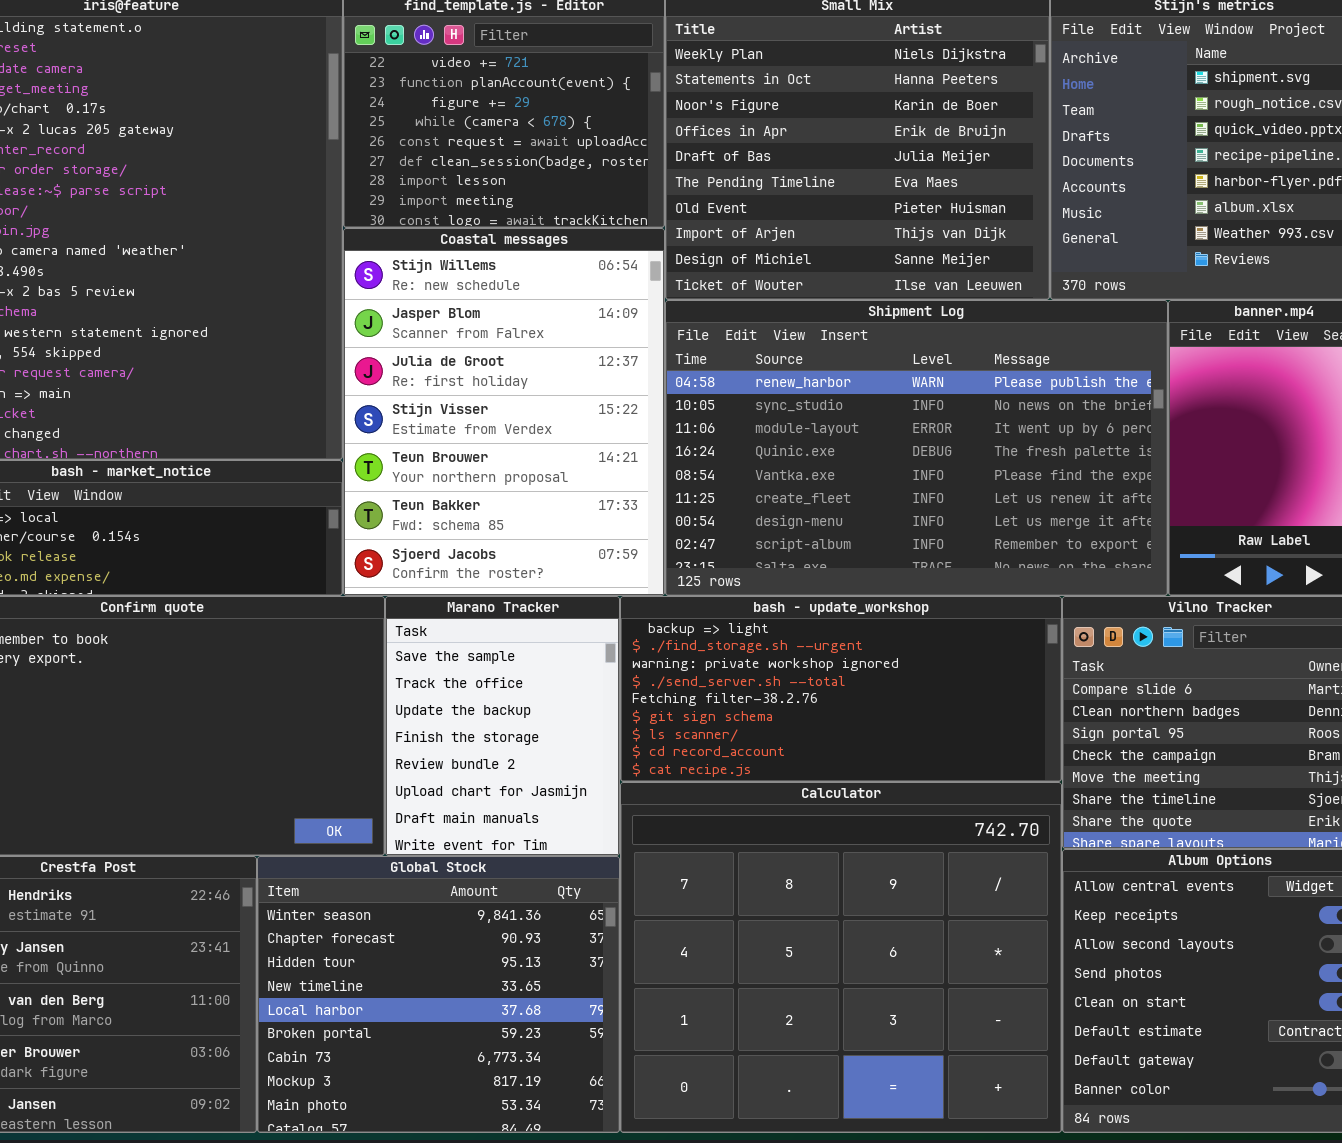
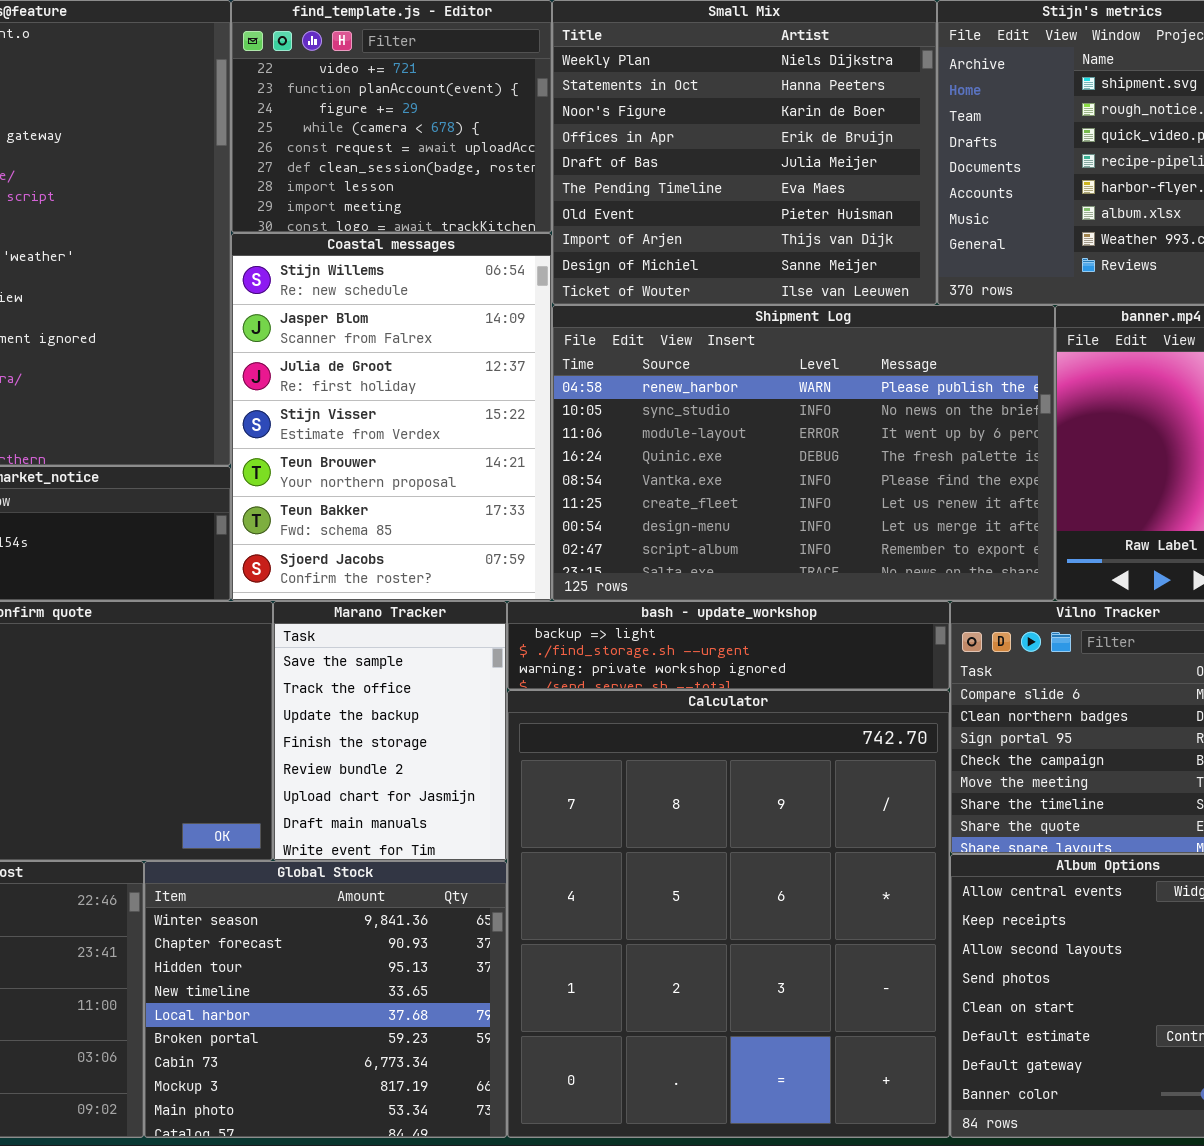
bash - update_workshop: [620,596,1062,782] -> [507,601,950,690], resized
Calculator: [620,782,1062,1133] -> [507,690,950,1138], resized

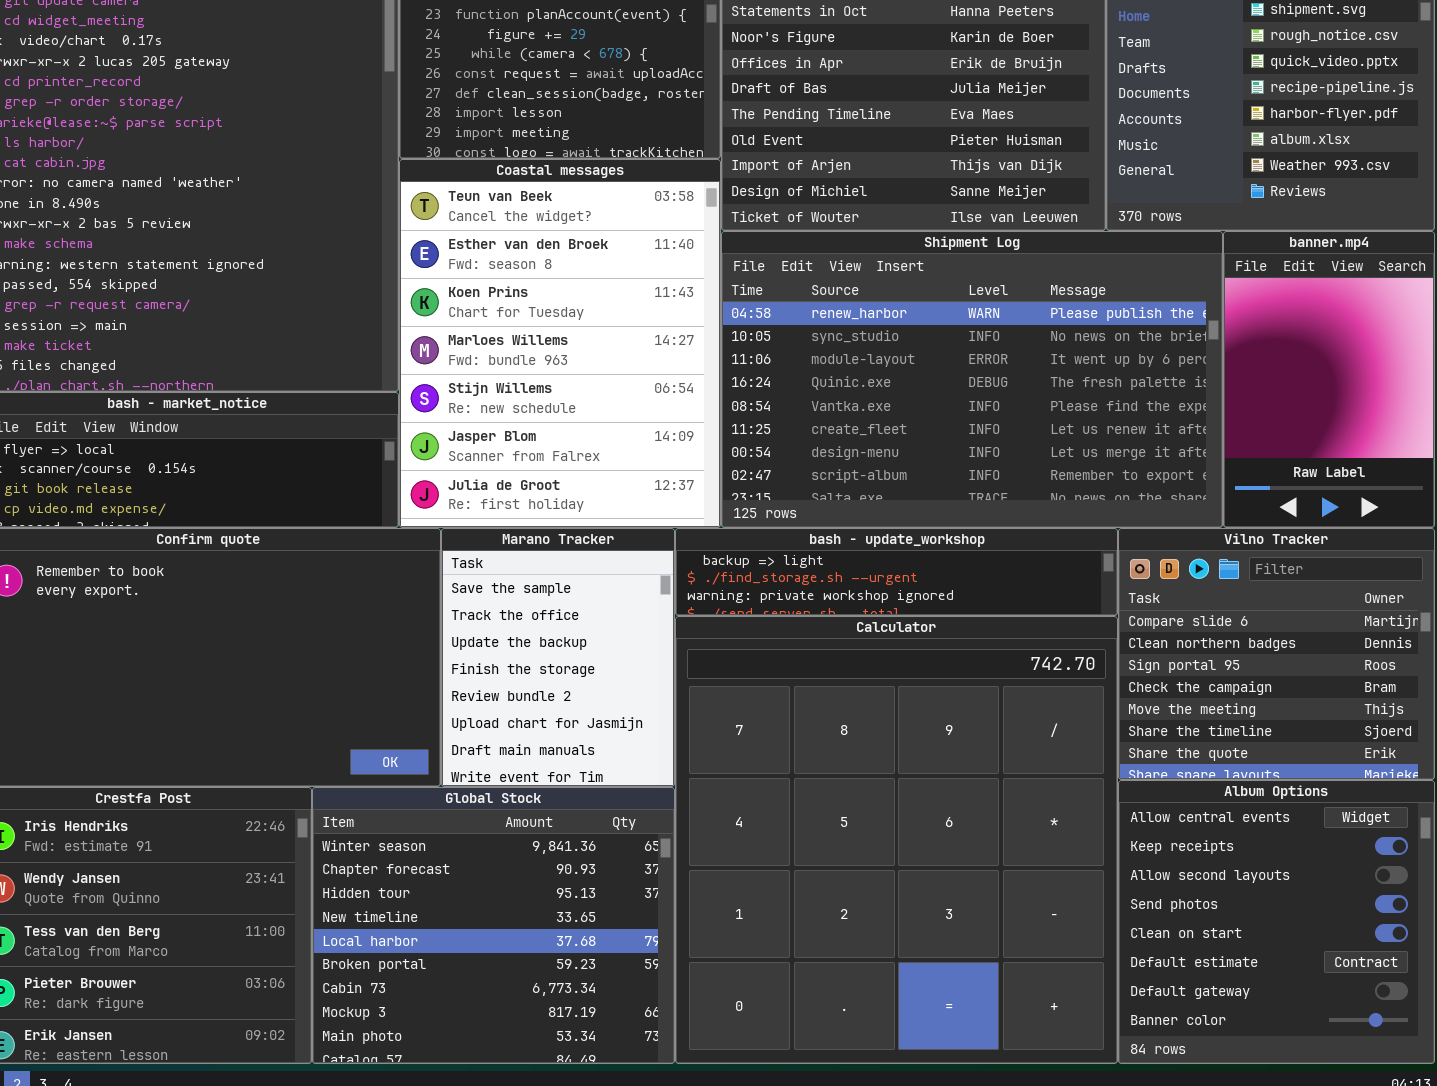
Coastal messages: [231,233,552,601] -> [399,159,721,528], scrolled up 4 rows

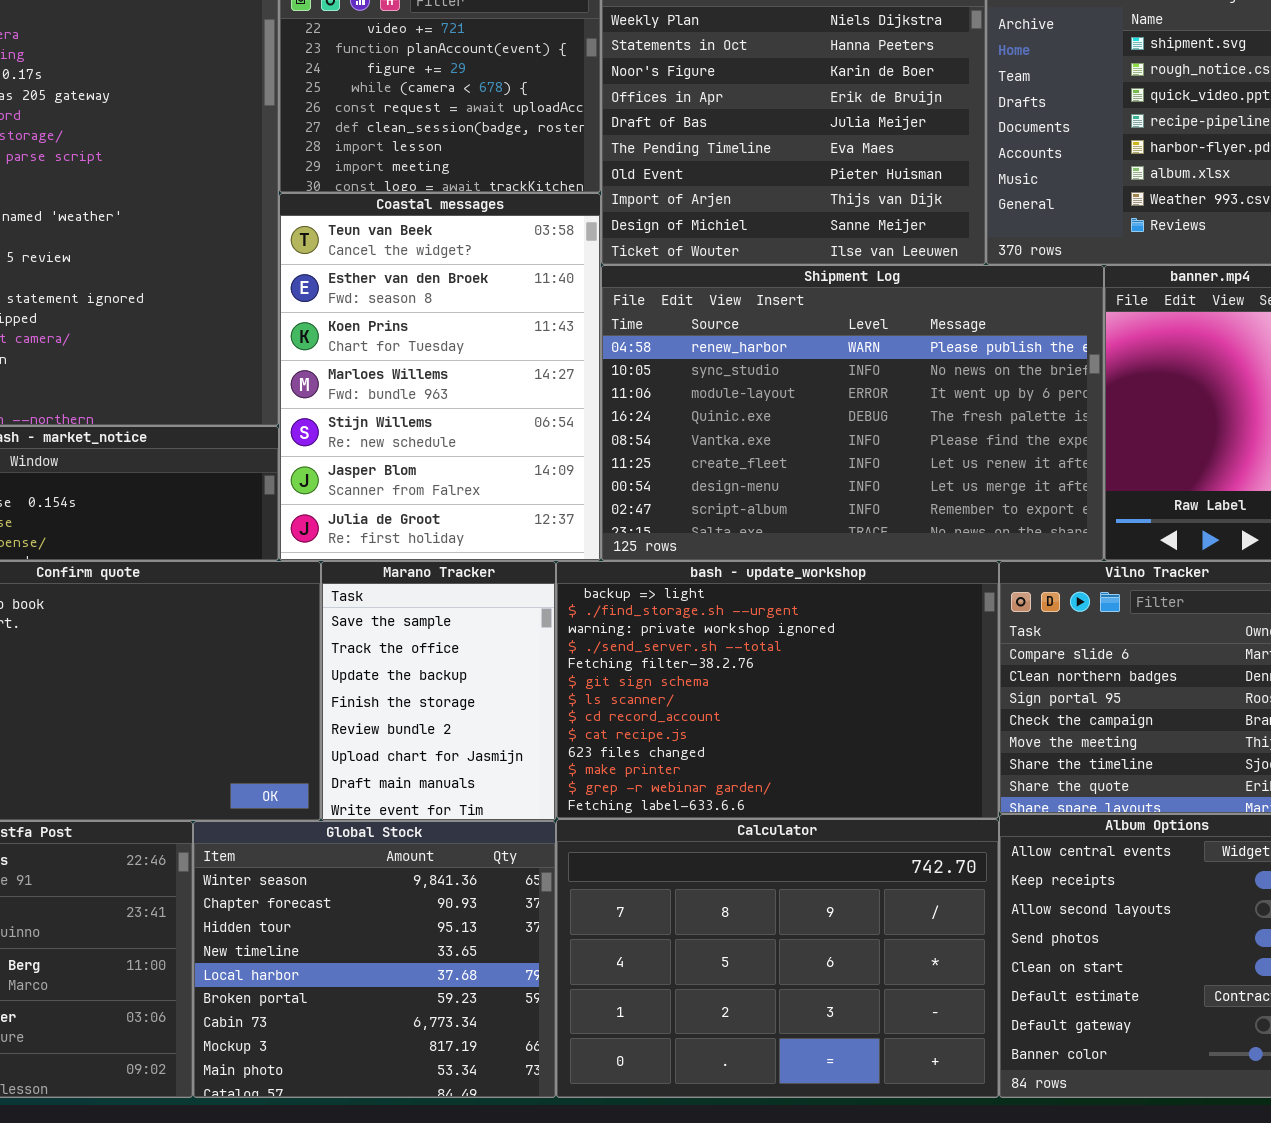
bash - update_workshop: [675,528,1118,616] -> [556,561,999,819], resized
Calculator: [675,616,1118,1064] -> [556,819,999,1098], resized

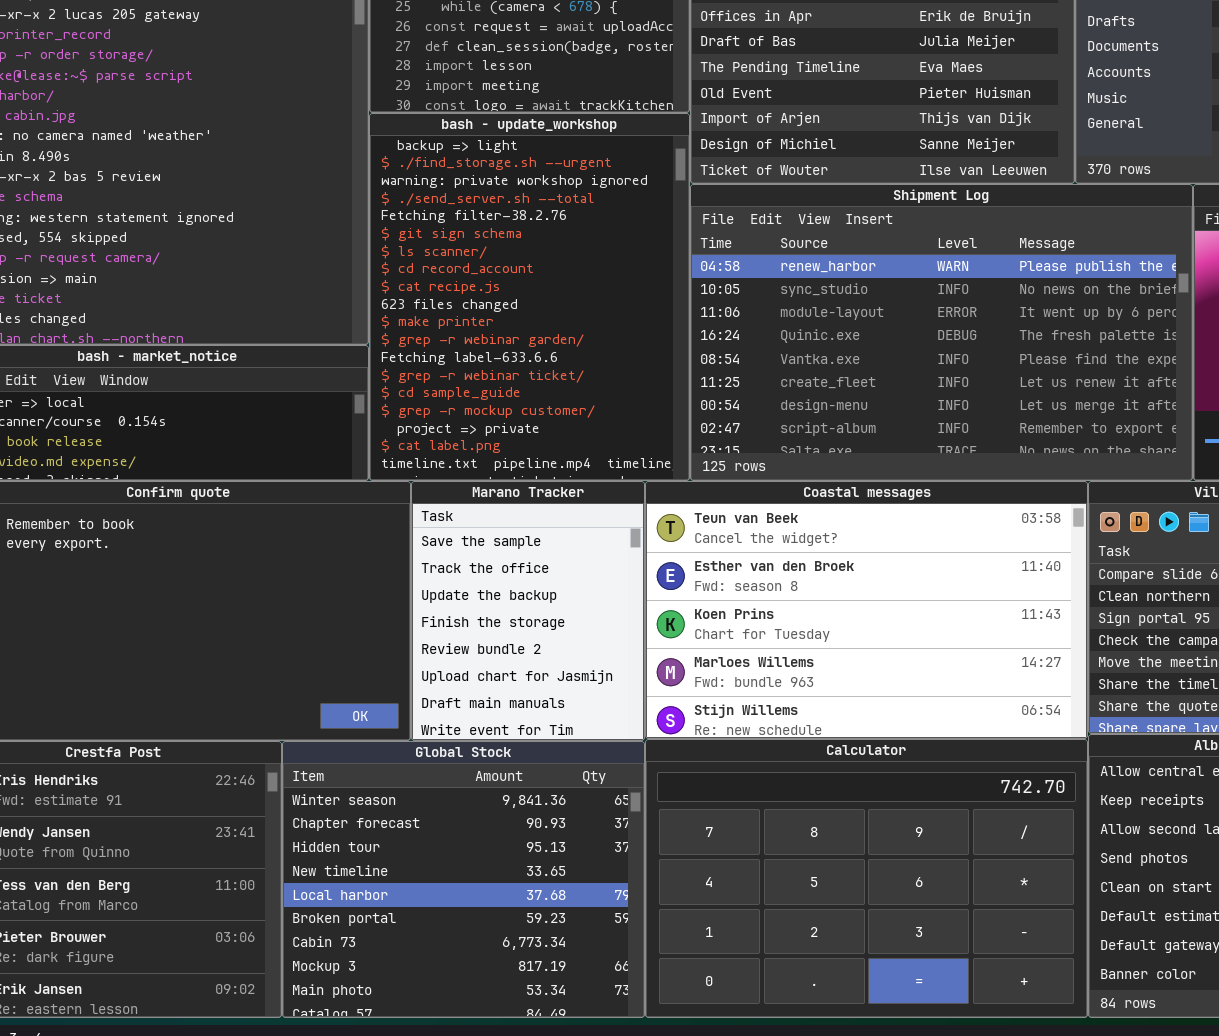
Coastal messages: [279,193,601,561] -> [645,481,1088,739], moved, resized
bash - update_workshop: [556,561,999,819] -> [369,113,690,481], moved, resized

